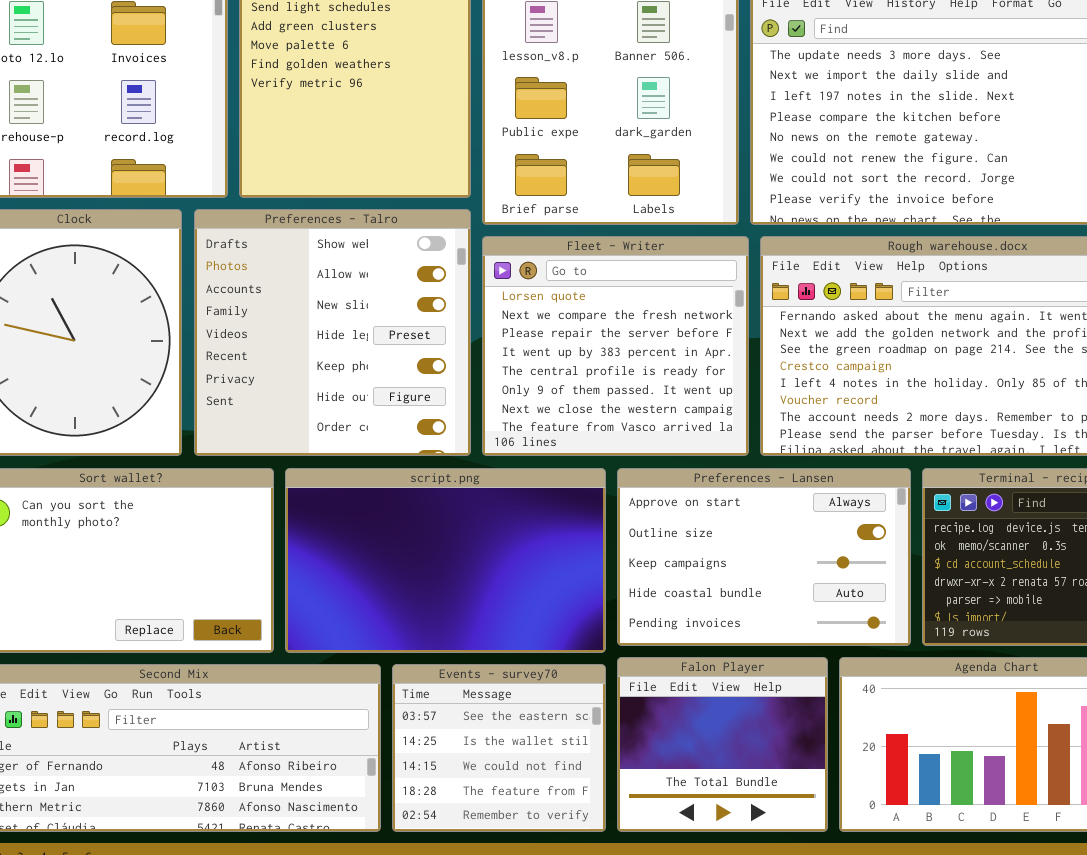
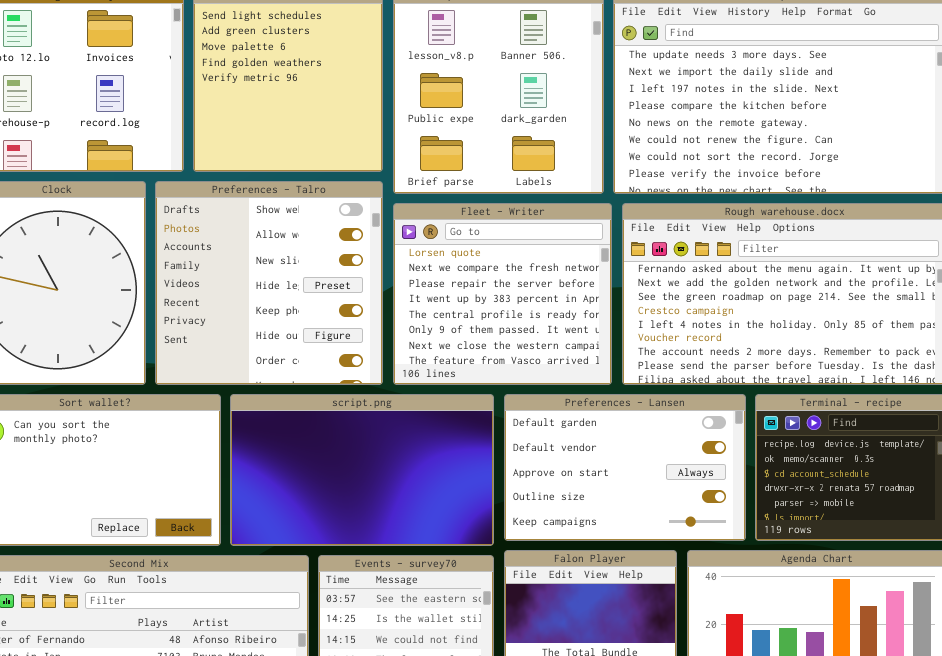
Preferences - Lansen: [617,468,911,646] -> [504,394,746,541], scrolled up 2 rows

